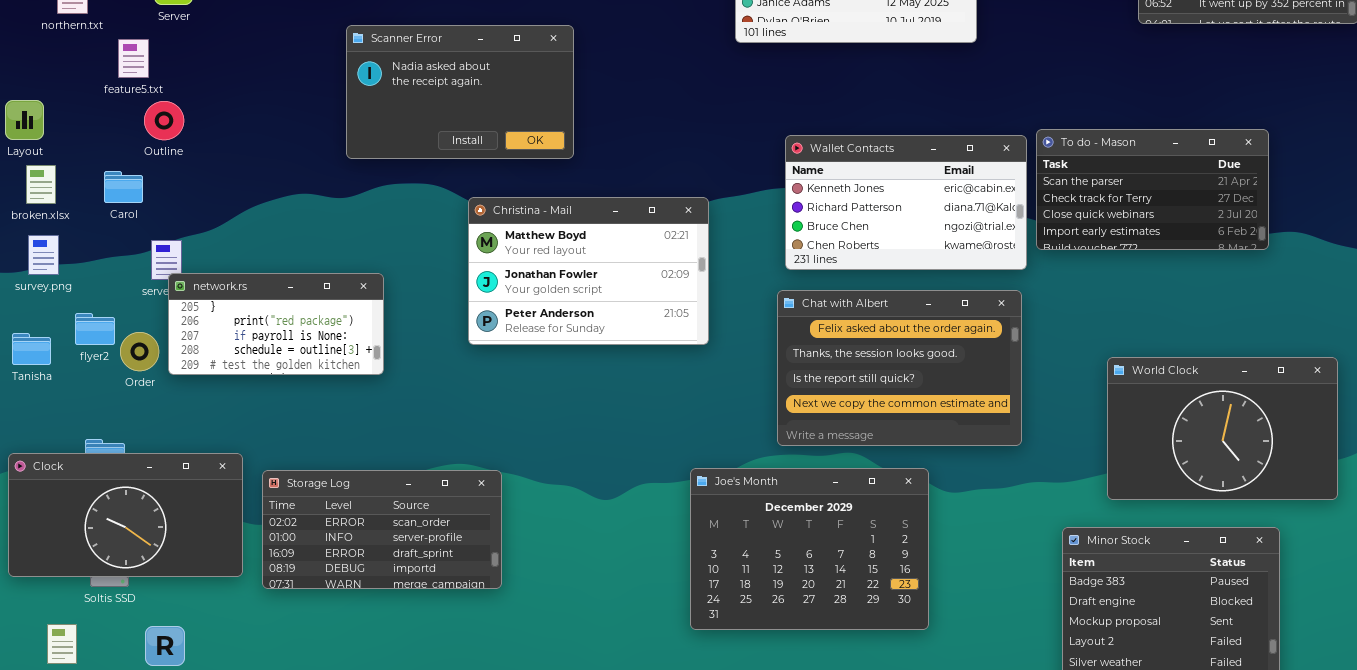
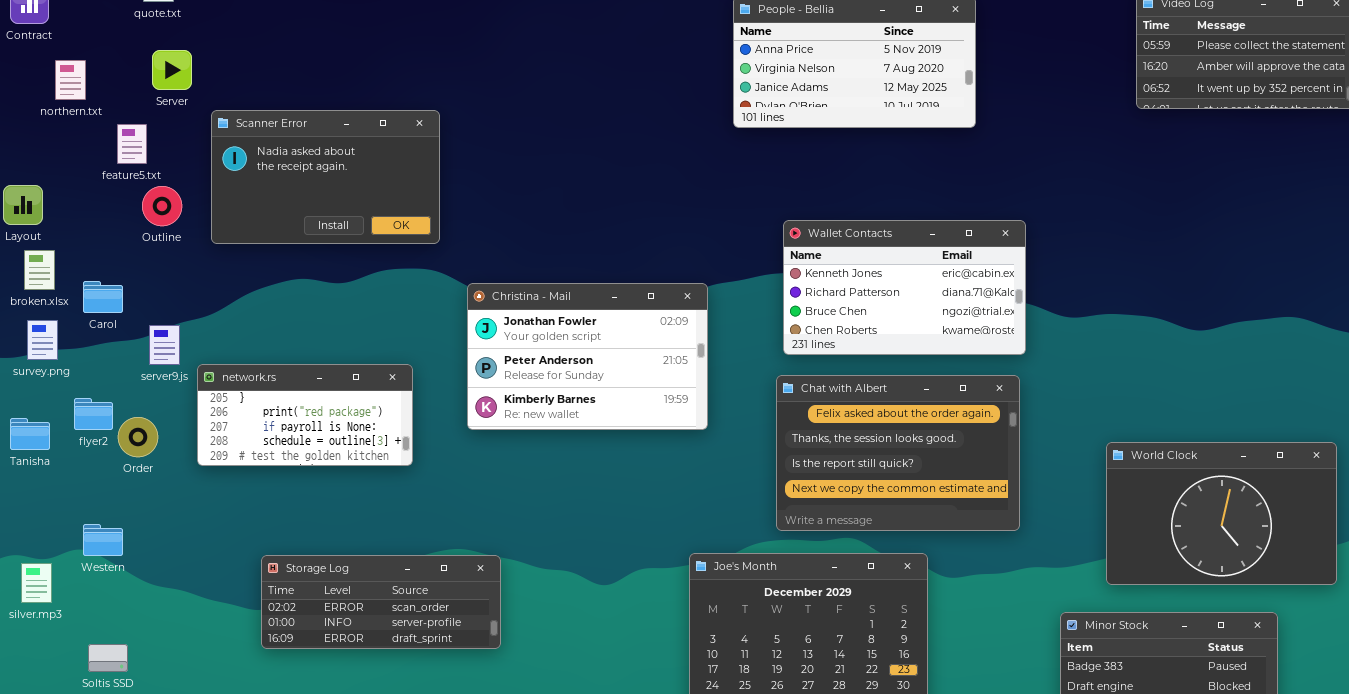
Scanner Error: [346,25,574,159] -> [211,110,440,244], moved
To do - Mason: [1036,129,1269,250] -> none, closed
Carol: [104,171,143,203] -> [83,281,123,313], moved
Christina - Mail: [468,197,709,345] -> [467,283,708,430], scrolled down 1 row
network.rs: [168,273,384,375] -> [197,364,413,466], moved
Clock: [8,453,243,577] -> none, closed
Storage Log: [262,470,502,589] -> [261,555,501,649], resized

